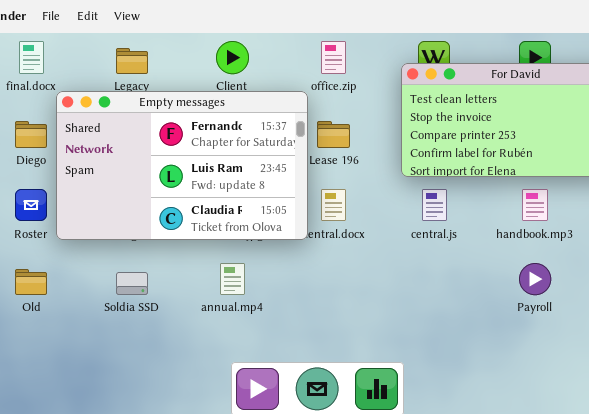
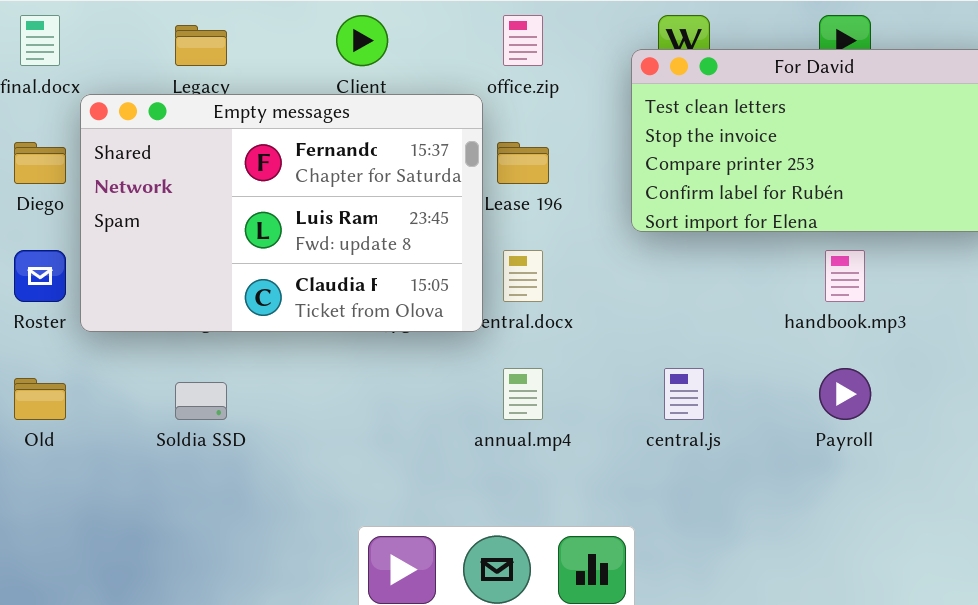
central.js: [422,189,447,221] -> [664,368,704,420], moved
annual.mp4: [220,263,245,295] -> [503,368,543,420], moved

